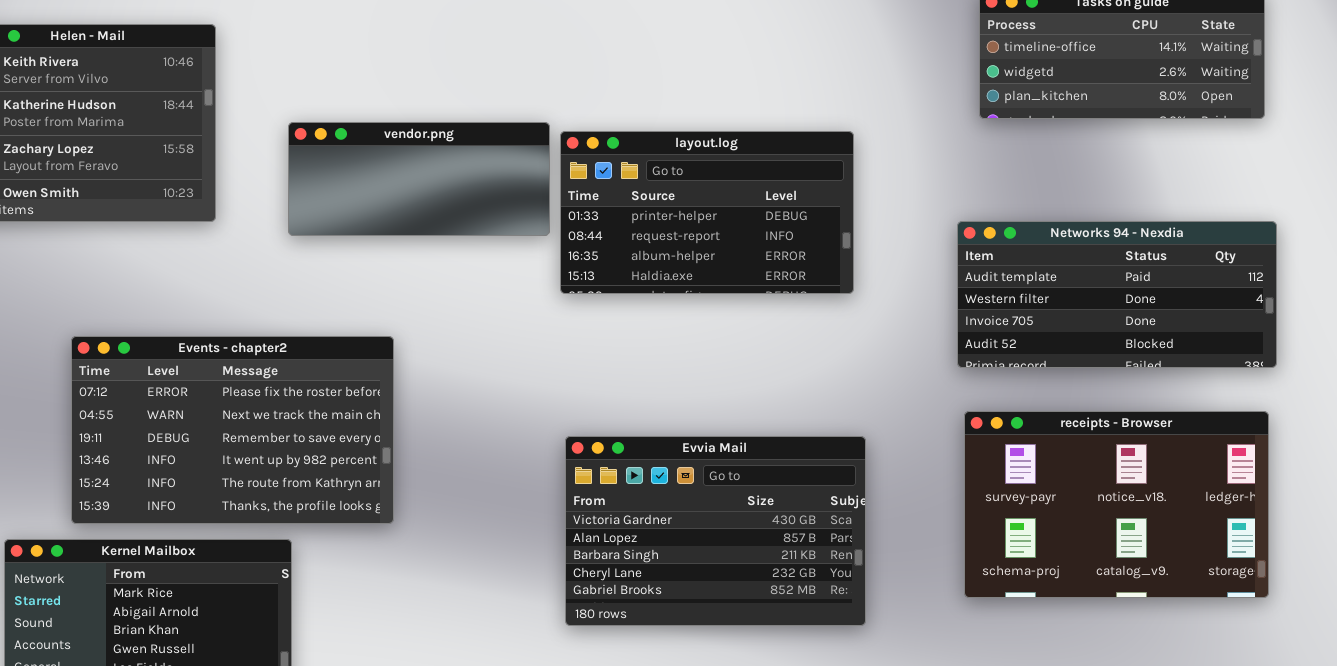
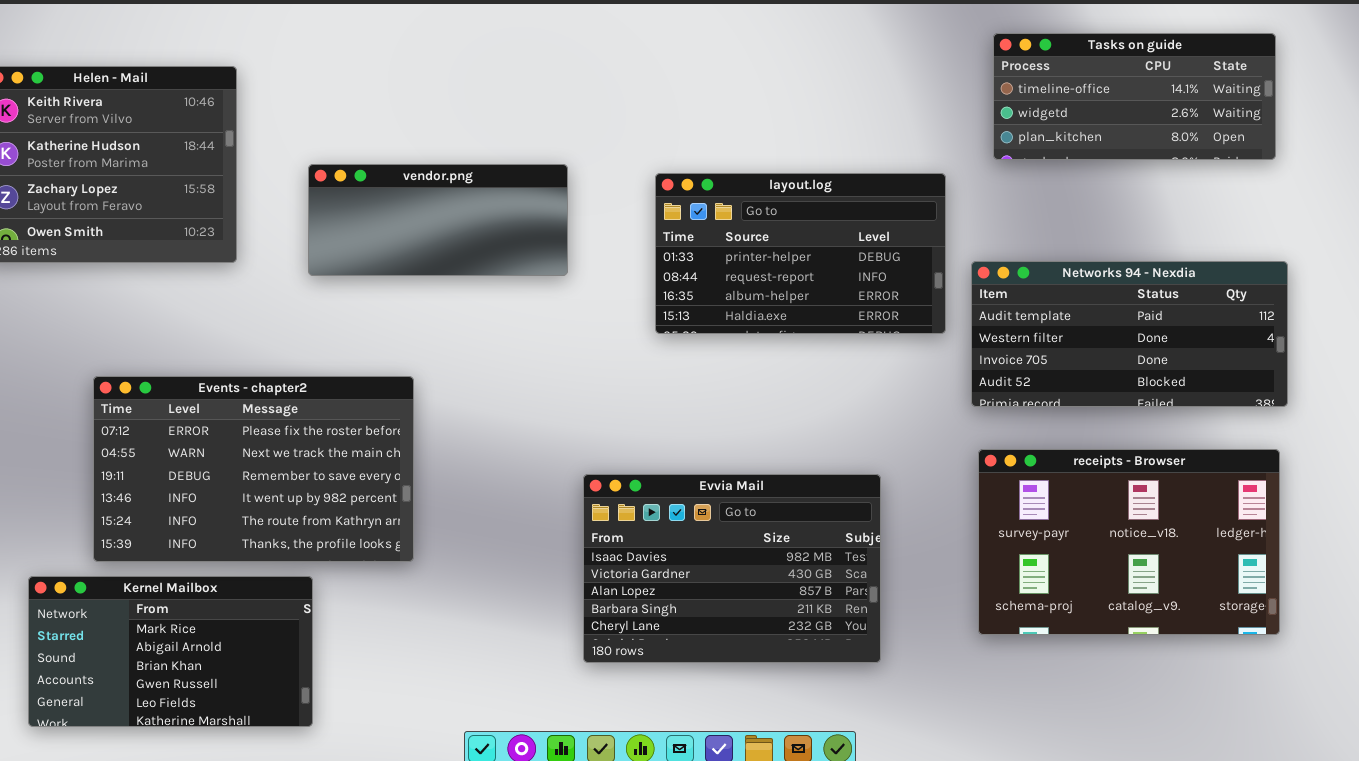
layout.log: [560,131,854,294] -> [655,173,946,334], moved
Evvia Mail: [565,436,866,626] -> [583,474,881,663], scrolled up 1 row

